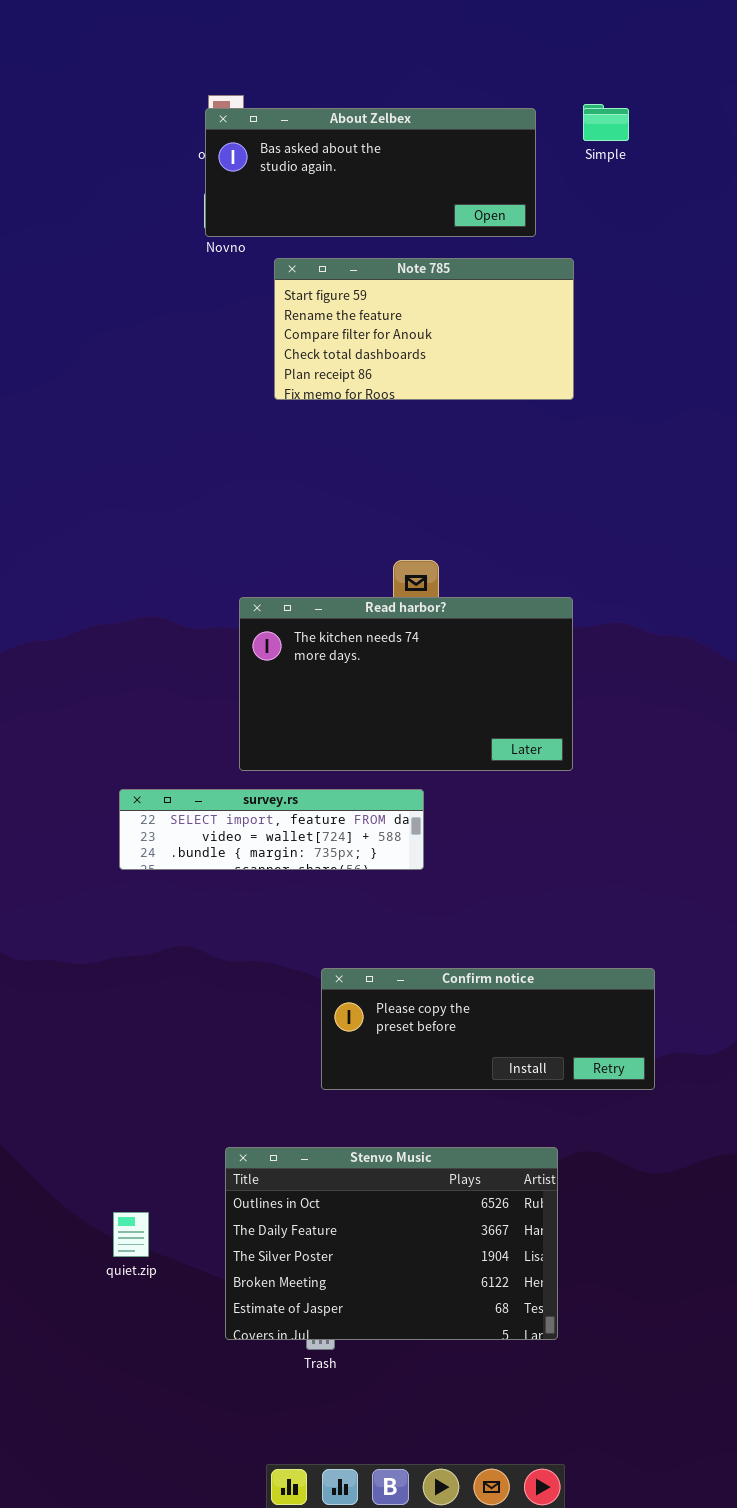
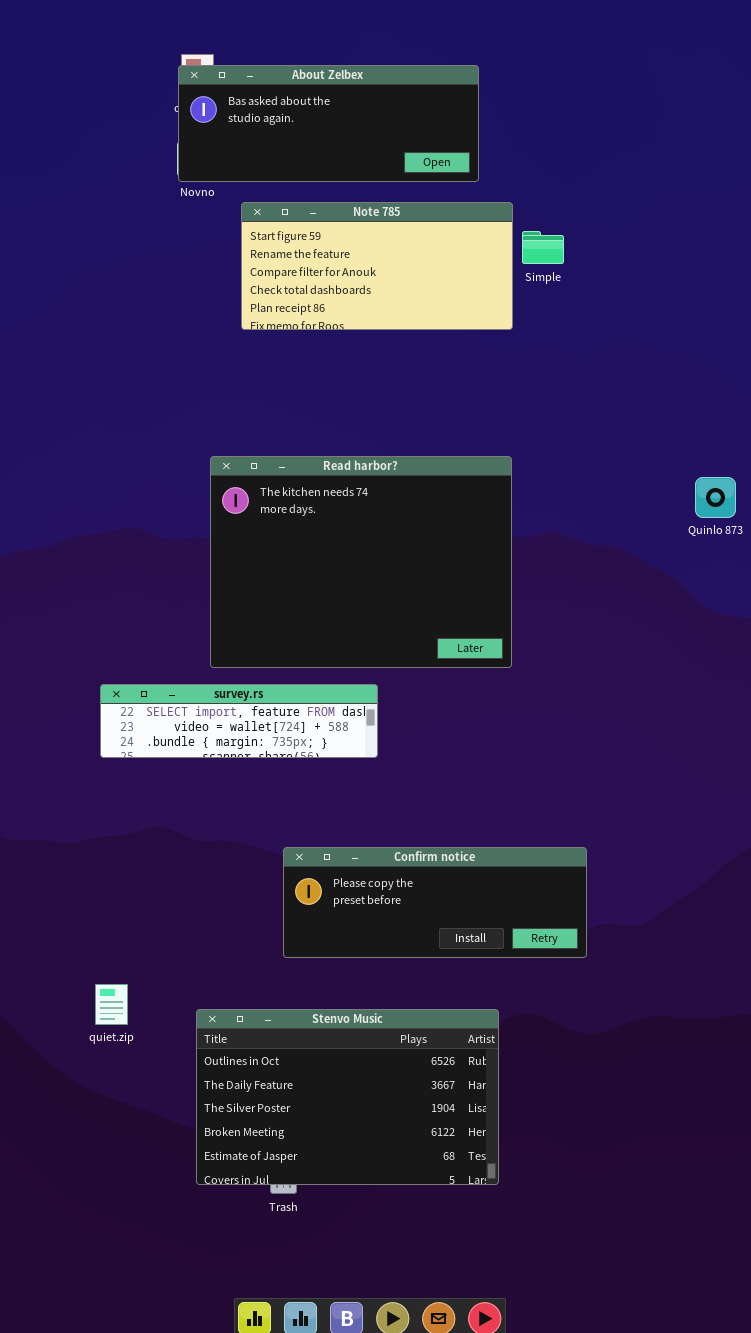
Simple: [583,104,629,141] -> [522,231,564,264], moved
Read harbor?: [239,597,573,771] -> [210,456,512,668], resized
quiet.zip: [113,1212,149,1257] -> [95,984,128,1025], moved

